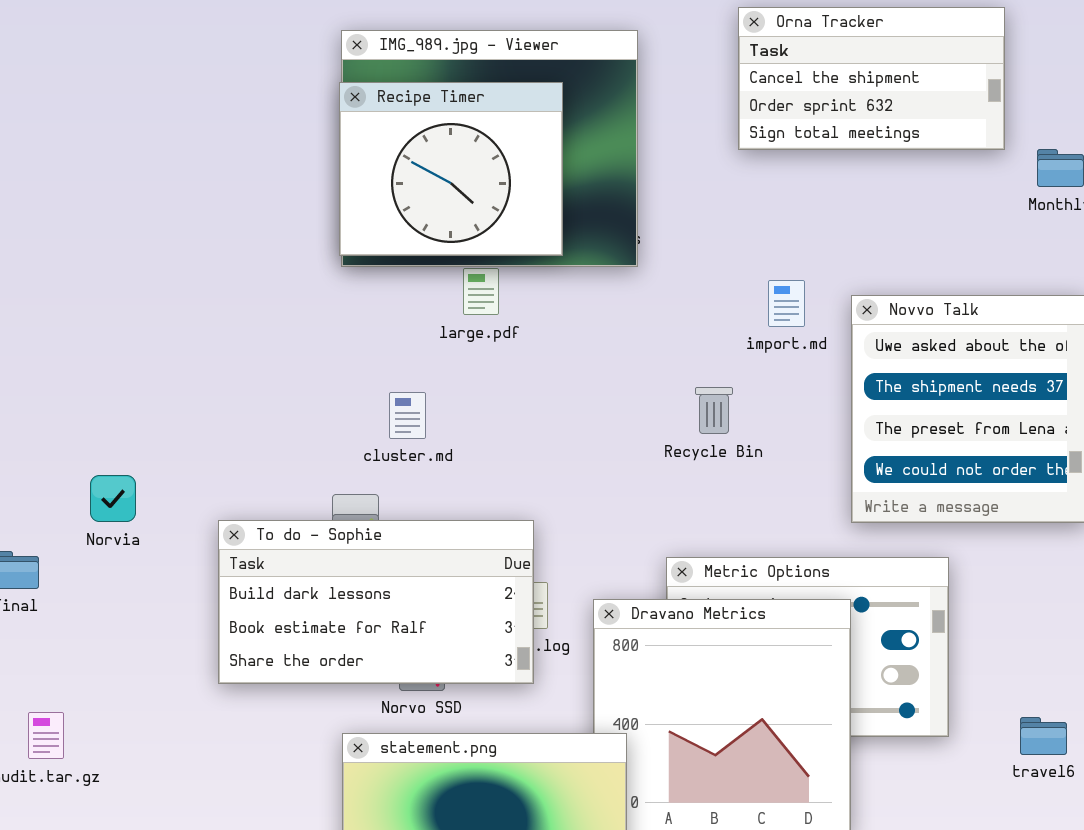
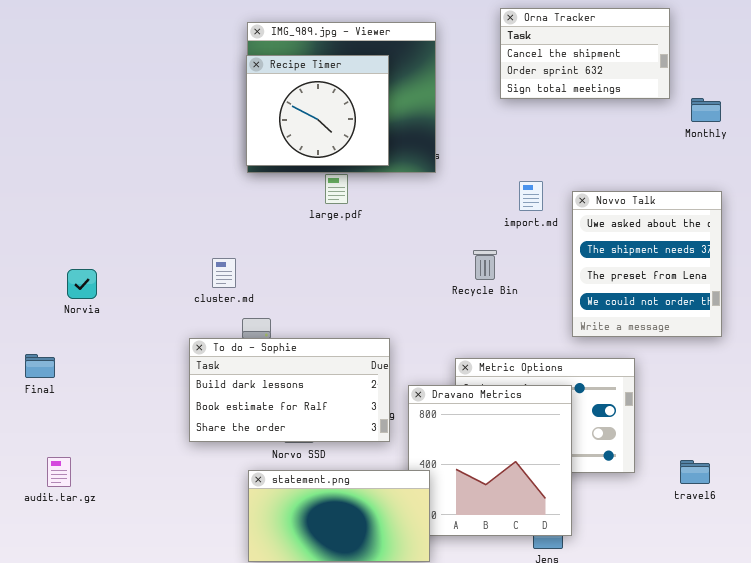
cluster.md: [389,392,426,439] -> [212,258,236,288], moved
Norvia: [90,475,136,522] -> [67,269,97,299], moved
To do - Sophie: [218,520,534,684] -> [189,338,390,442], moved

